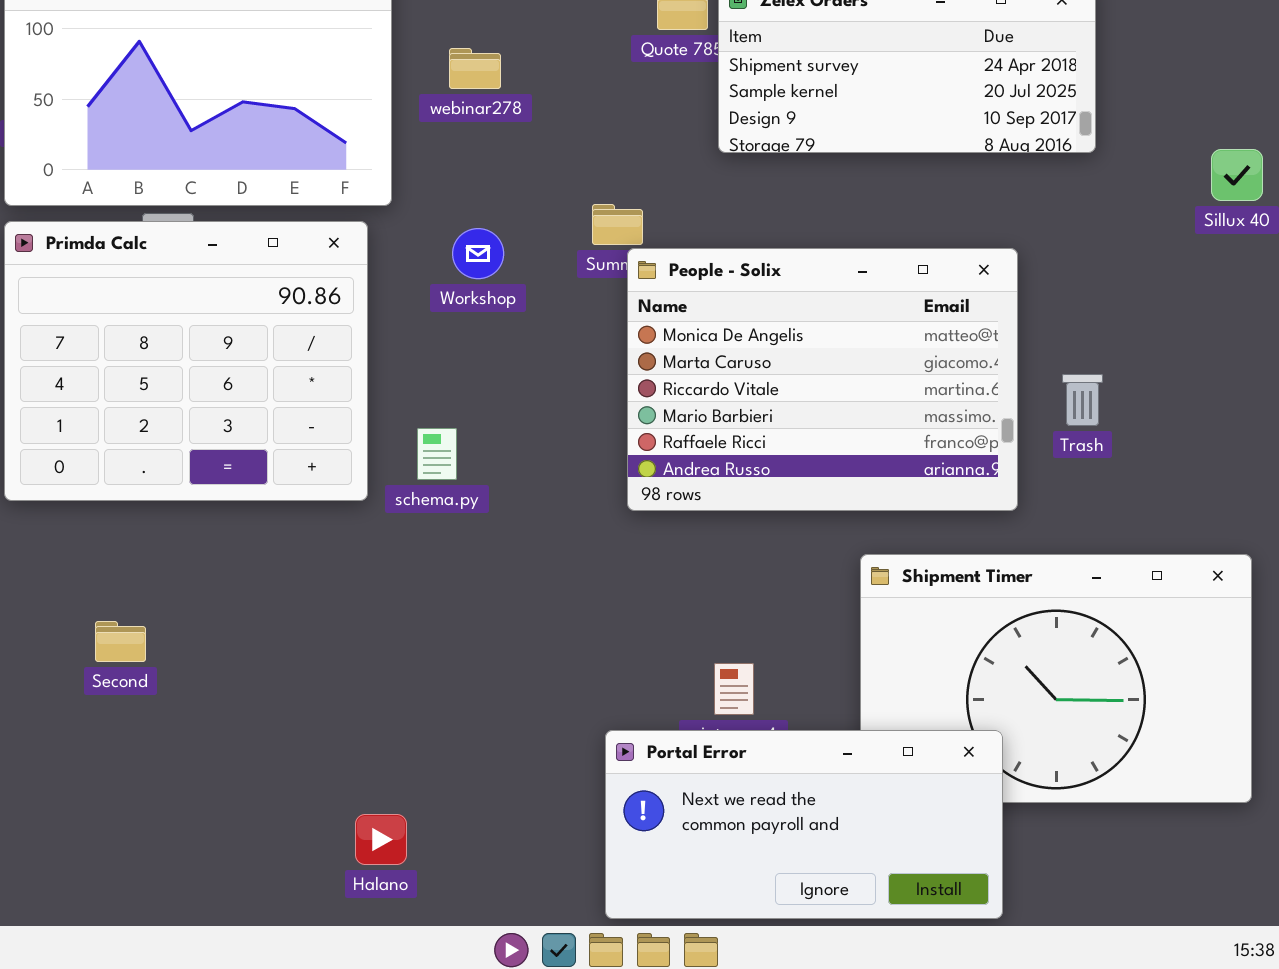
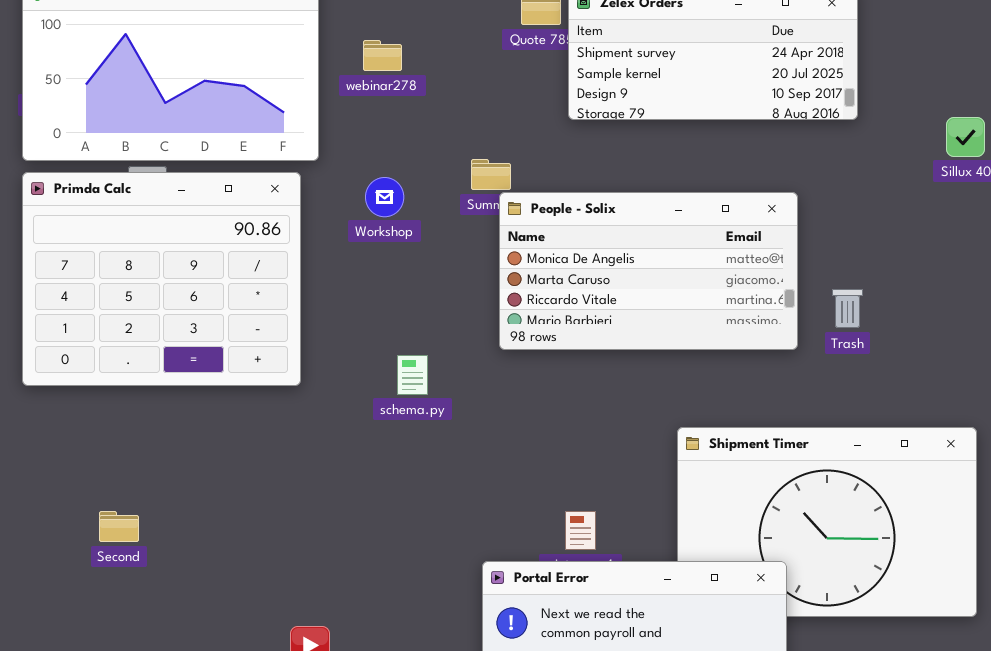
People - Solix: [627,248,1018,511] -> [499,192,798,350], resized
schema.py: [417,428,457,480] -> [397,355,428,395], moved
Second: [95,621,146,662] -> [99,511,139,542], moved

